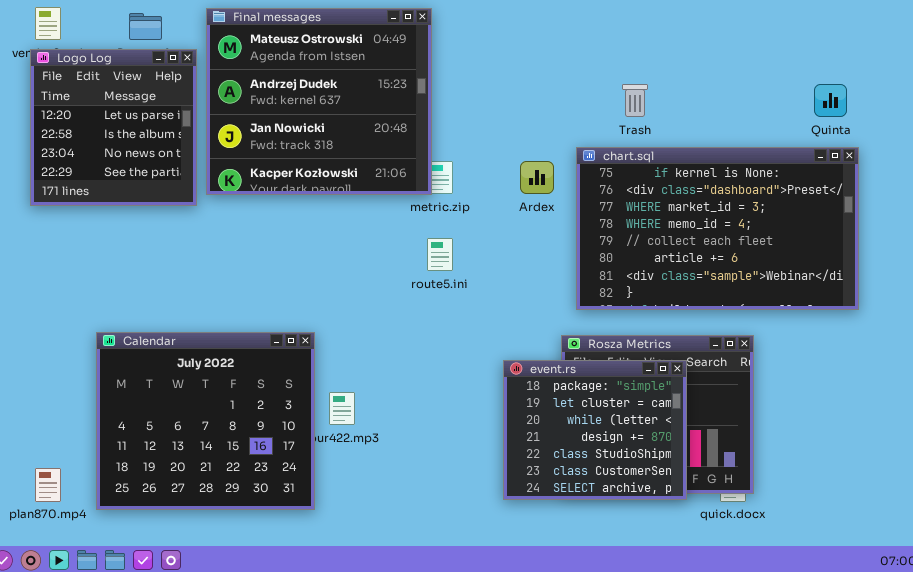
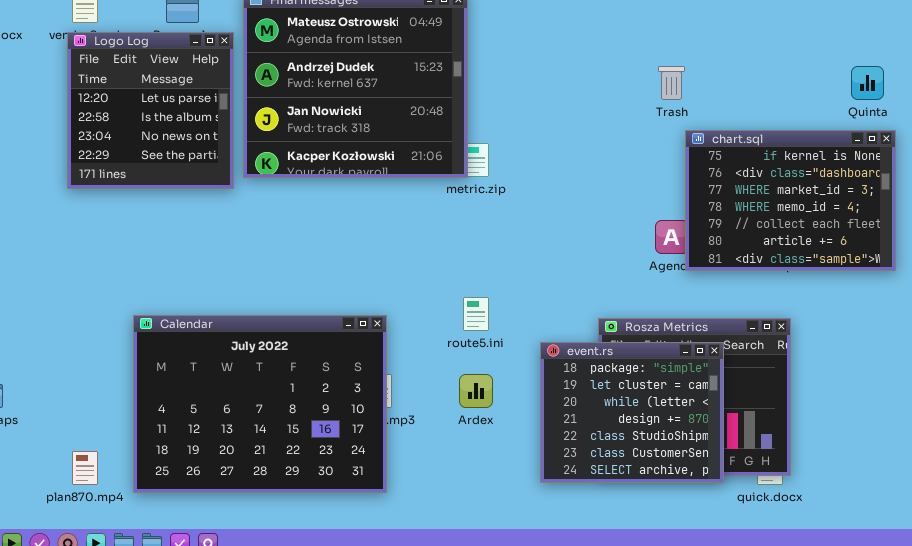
chart.sql: [576,147,859,310] -> [685,130,896,271], resized
Ardex: [520,161,554,194] -> [459,374,493,408], moved
route5.ini: [427,238,453,271] -> [463,297,489,331], moved
Calendar: [96,332,315,510] -> [133,315,387,493], resized

